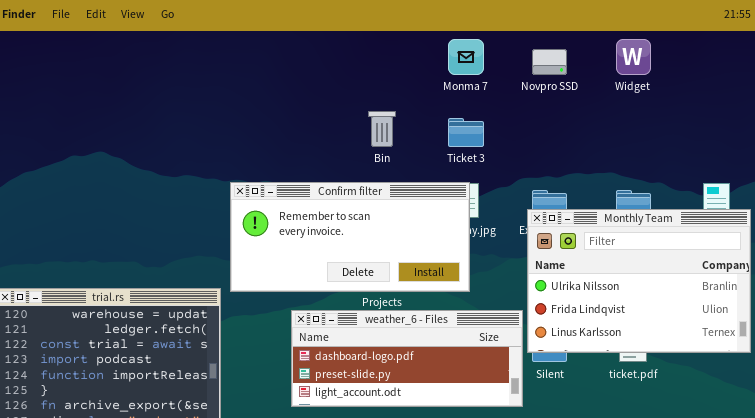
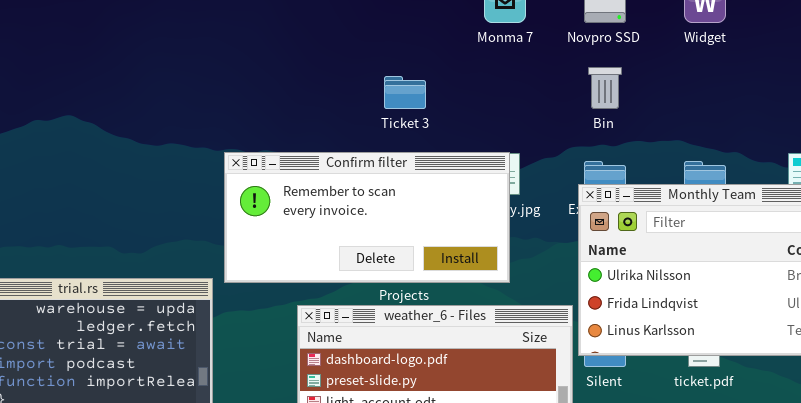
Bin: [368,111,396,147] -> [588,67,622,109], moved
Ticket 3: [448,118,484,147] -> [384,76,426,109], moved

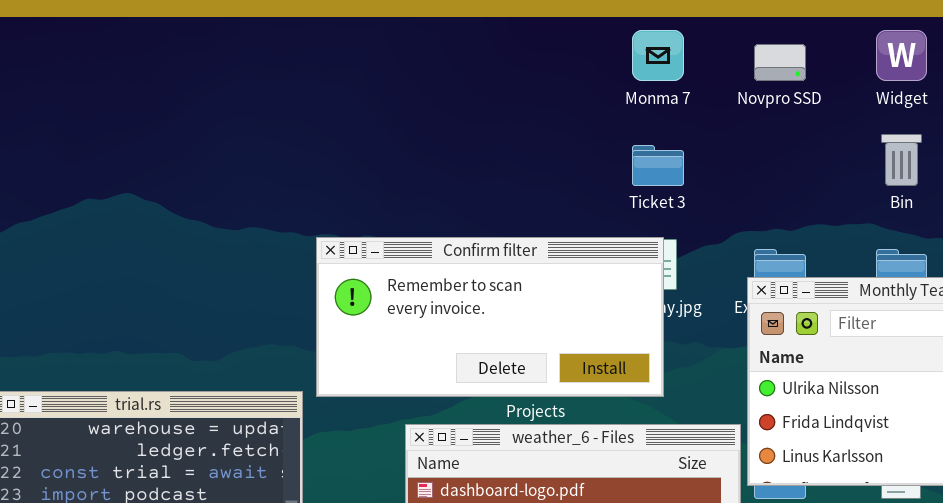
Bin: [588,67,622,109] -> [881,134,922,186], moved
Ticket 3: [384,76,426,109] -> [632,145,684,186], moved

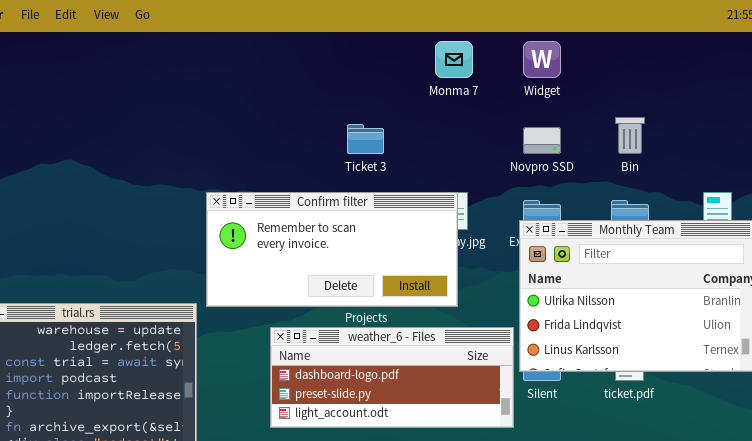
Widget: [876,30,927,81] -> [523,41,561,78], moved
Novpro SSD: [754,44,806,81] -> [523,127,561,154], moved
Ticket 3: [632,145,684,186] -> [347,124,384,154], moved

